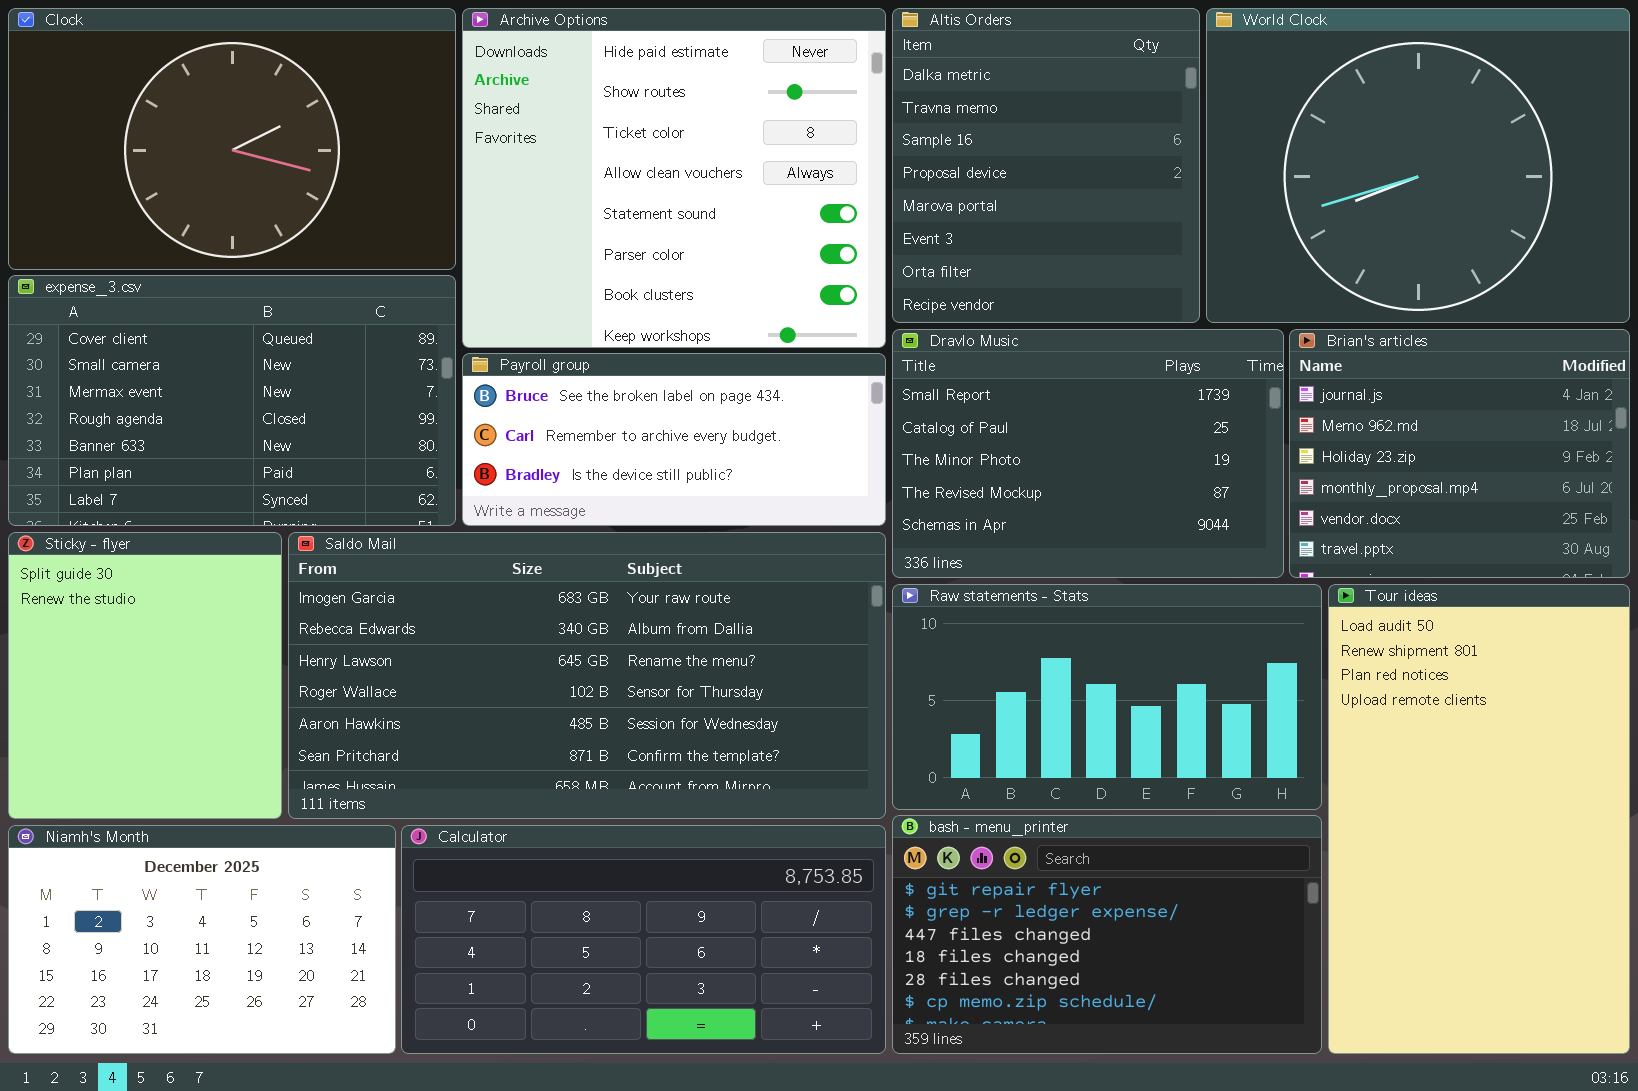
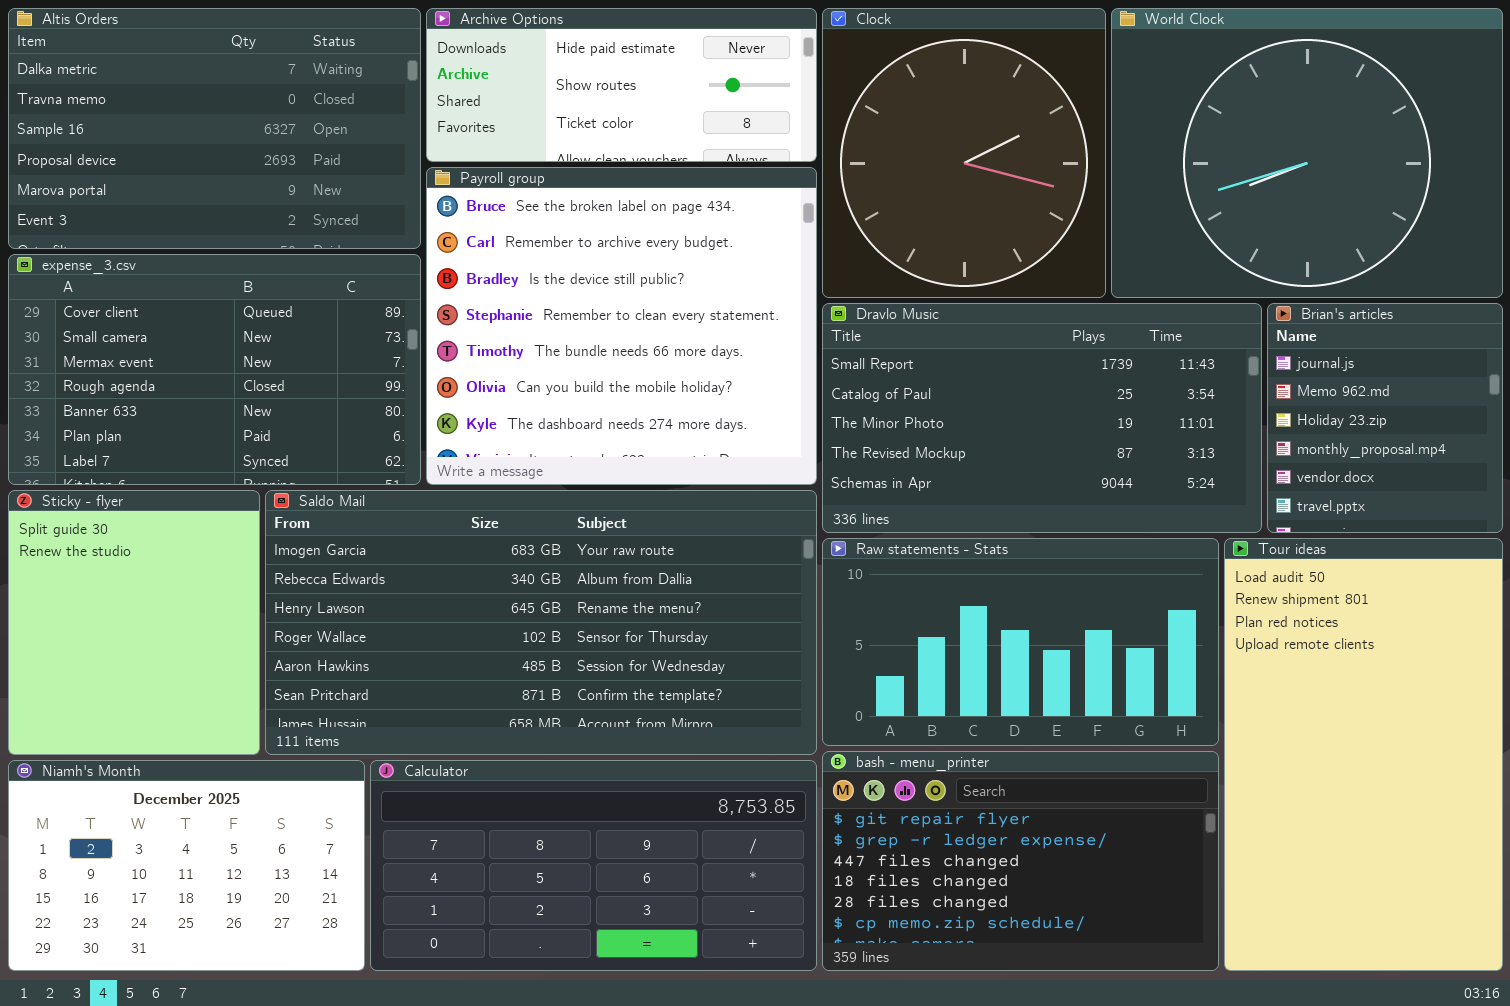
Clock: [8,8,456,270] -> [822,8,1106,298], moved, resized
Archive Options: [462,8,886,348] -> [426,8,817,162], resized
Altis Orders: [892,8,1200,323] -> [8,8,421,249], moved, resized
Dravlo Music: [892,329,1284,578] -> [822,303,1262,533], resized
Brian's articles: [1289,329,1630,578] -> [1267,303,1503,533], resized
Payroll group: [462,353,886,526] -> [426,167,817,485], resized

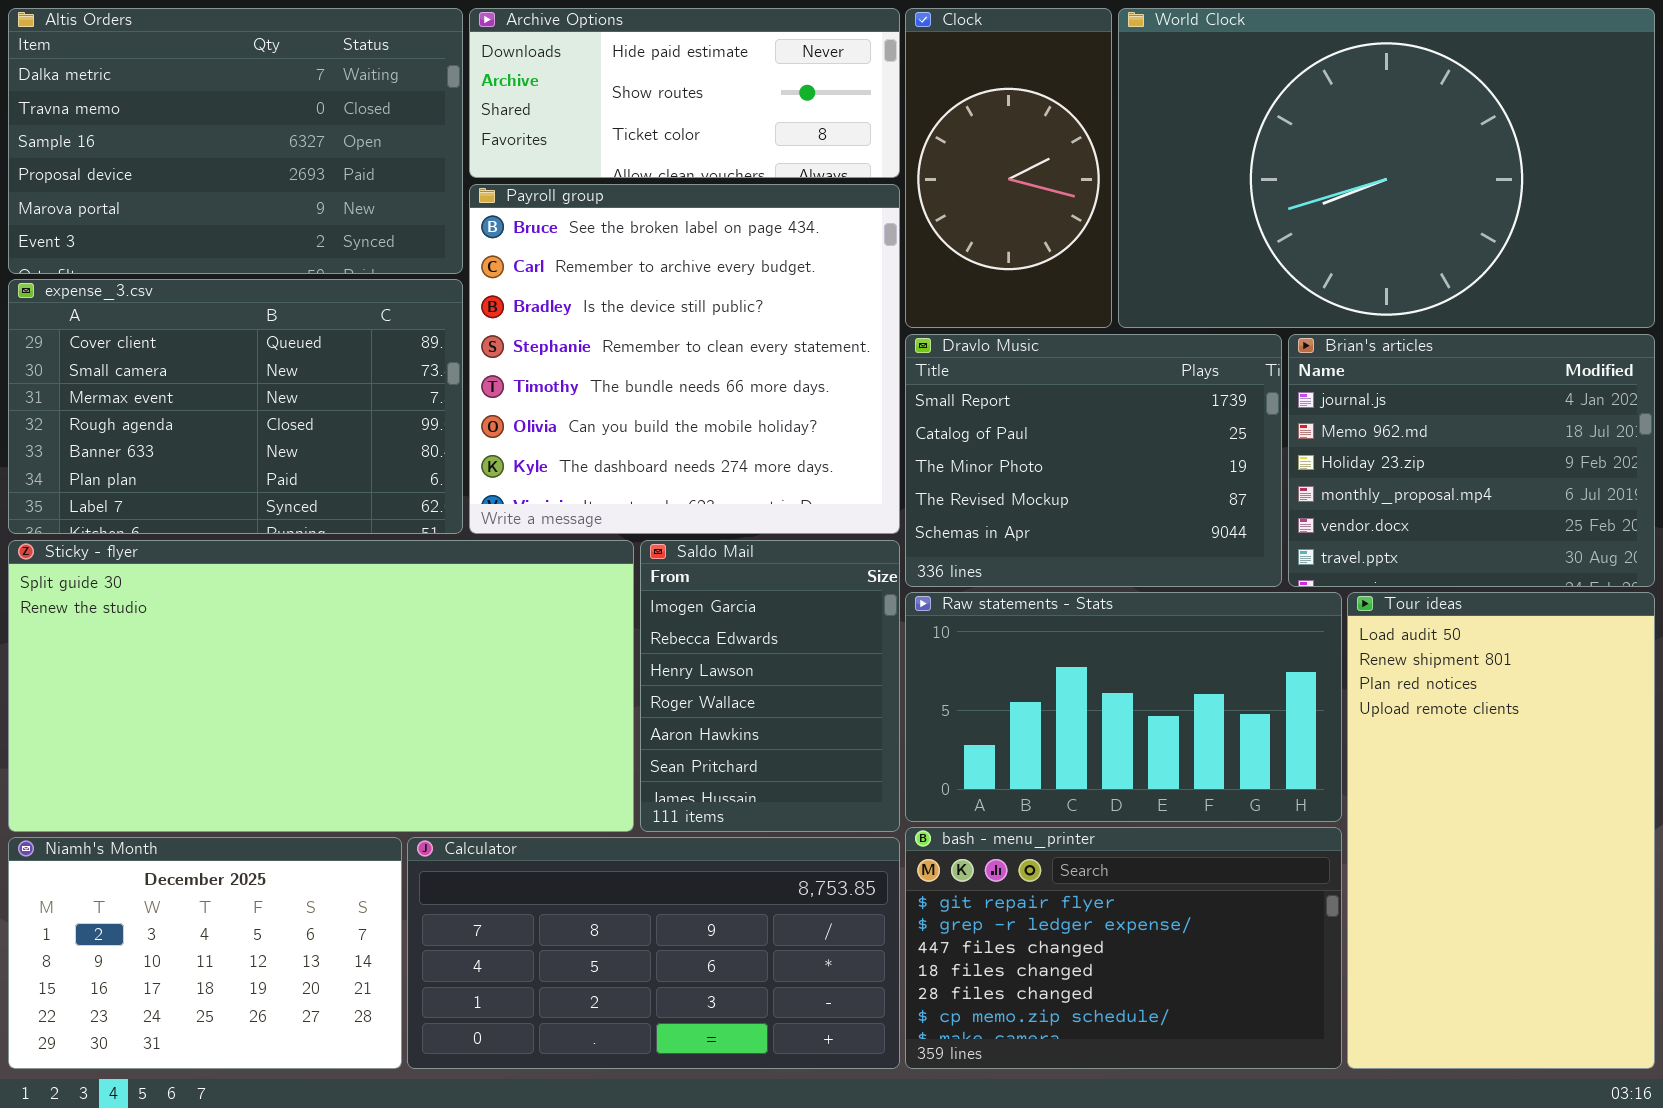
Clock: [822,8,1106,298] -> [905,8,1112,328], resized
World Clock: [1111,8,1503,298] -> [1118,8,1655,328], resized
Dravlo Music: [822,303,1262,533] -> [905,334,1282,587], resized
Brian's articles: [1267,303,1503,533] -> [1288,334,1655,587], resized
Sticky - flyer: [8,490,260,755] -> [8,540,634,832], resized
Saldo Mail: [265,490,817,755] -> [640,540,900,832], resized

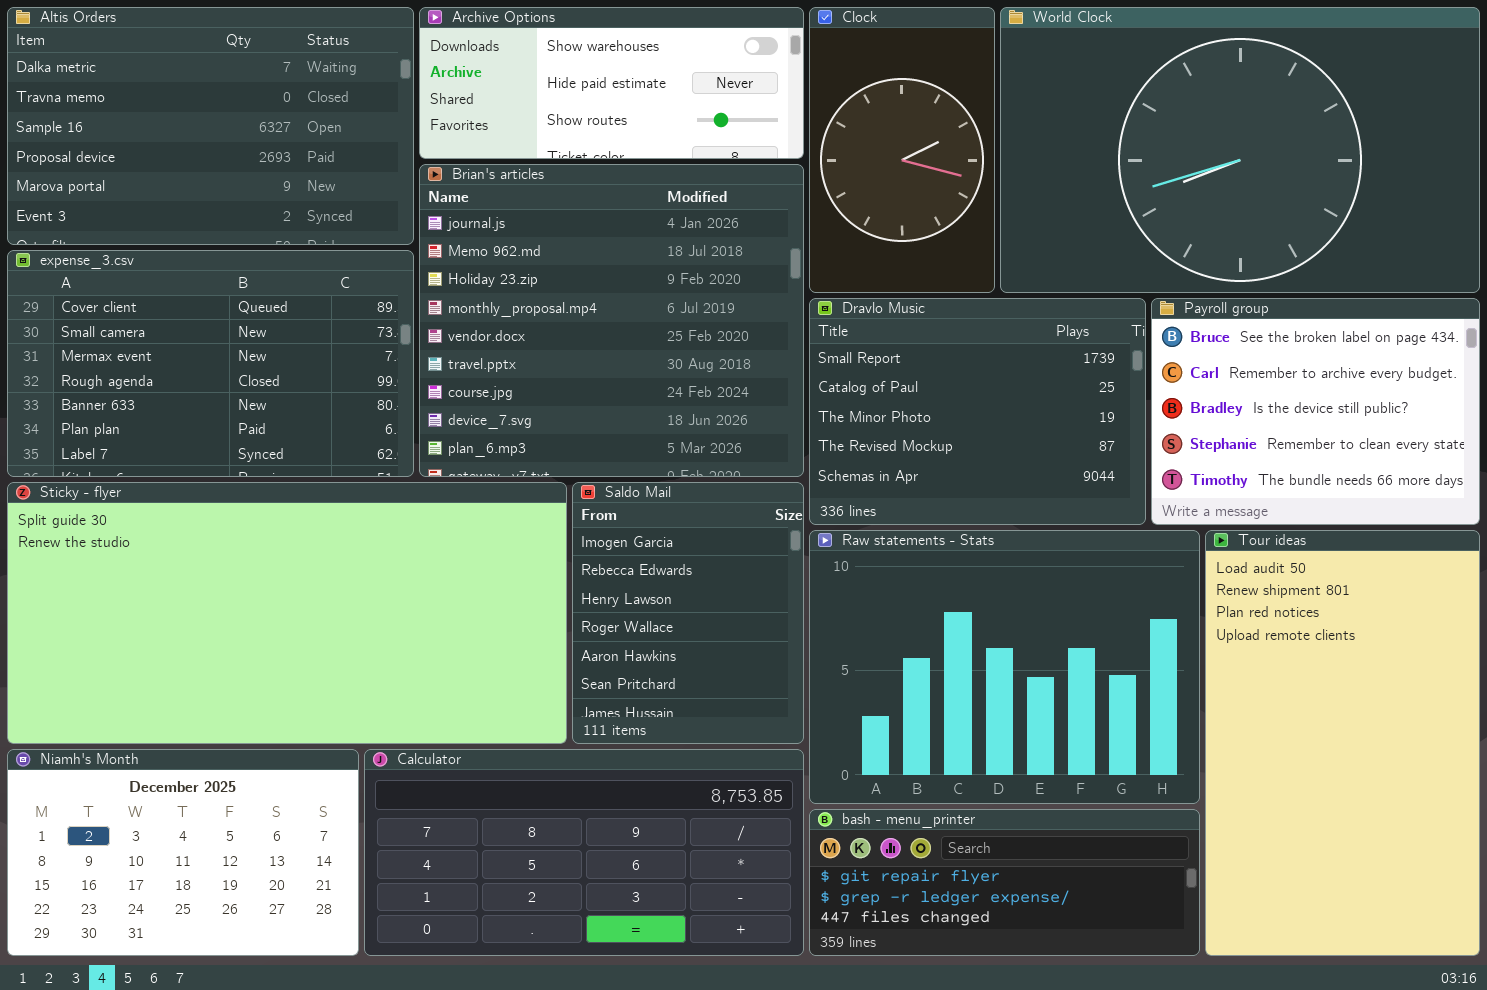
Archive Options: [469,8,900,178] -> [419,7,804,159], scrolled up 1 row
Payroll group: [469,184,900,534] -> [1151,298,1480,525], moved, resized
Brian's articles: [1288,334,1655,587] -> [419,164,804,477], moved, resized
Raw statements - Stats: [905,592,1342,822] -> [809,530,1200,804], resized
bash - menu_printer: [905,827,1342,1069] -> [809,809,1200,956], resized

